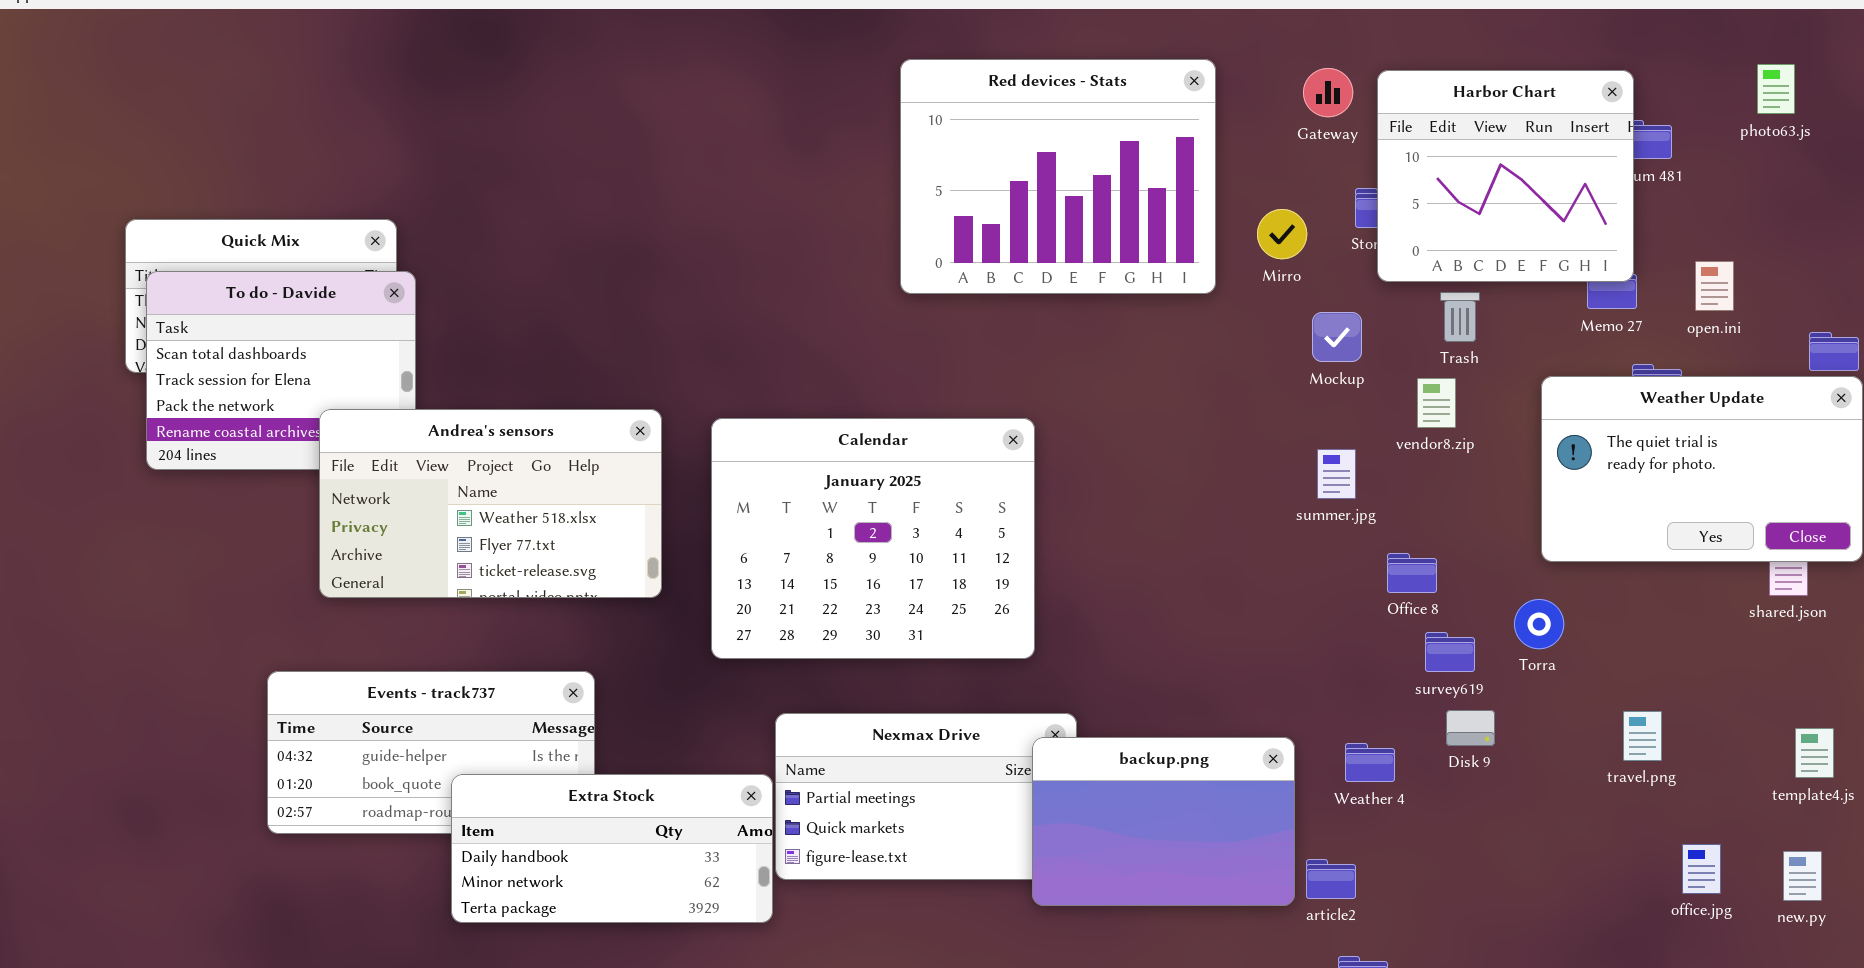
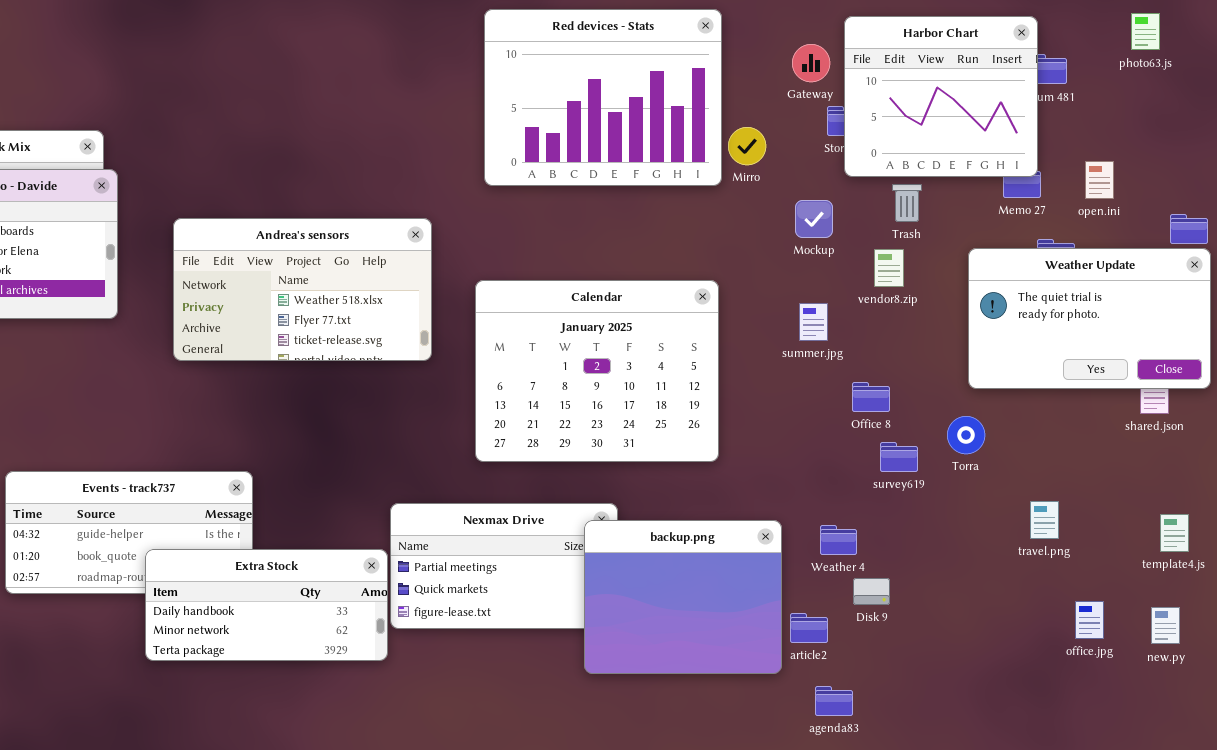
Gateway: [1303,68,1353,117] -> [792,44,830,82], moved
Mirro: [1257,209,1307,259] -> [728,127,766,165], moved
Andrea's sensors: [319,409,662,598] -> [173,218,432,361], moved
Calendar: [711,418,1035,659] -> [475,280,719,462], moved
Disk 9: [1446,710,1495,746] -> [853,578,890,605], moved
backup.png: [1032,737,1295,906] -> [584,520,782,674], resized

